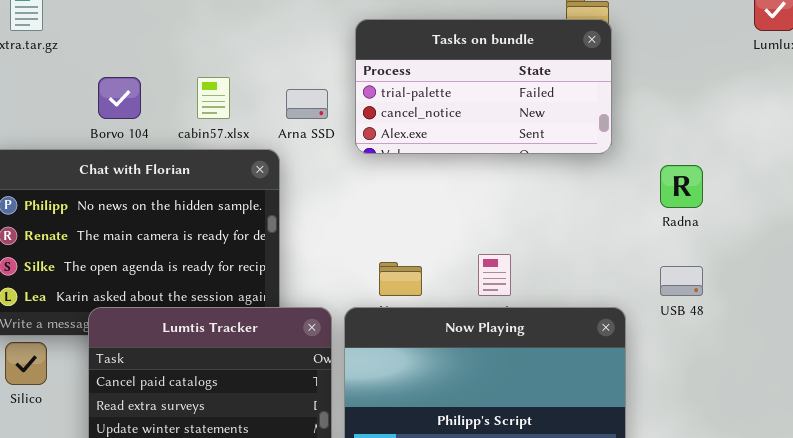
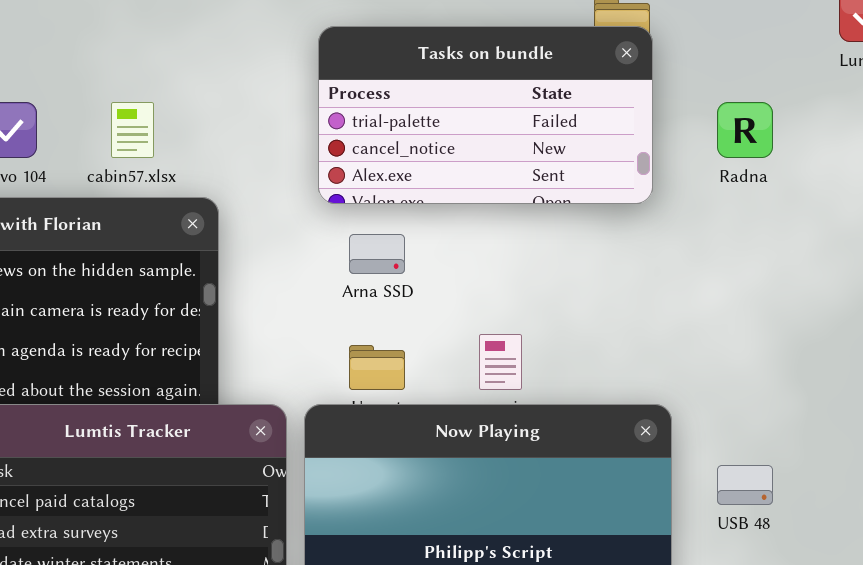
Arna SSD: [286,89,328,119] -> [349,234,405,274], moved
Radna: [660,165,703,208] -> [717,102,773,158], moved
USB 48: [660,266,703,296] -> [717,465,773,505], moved

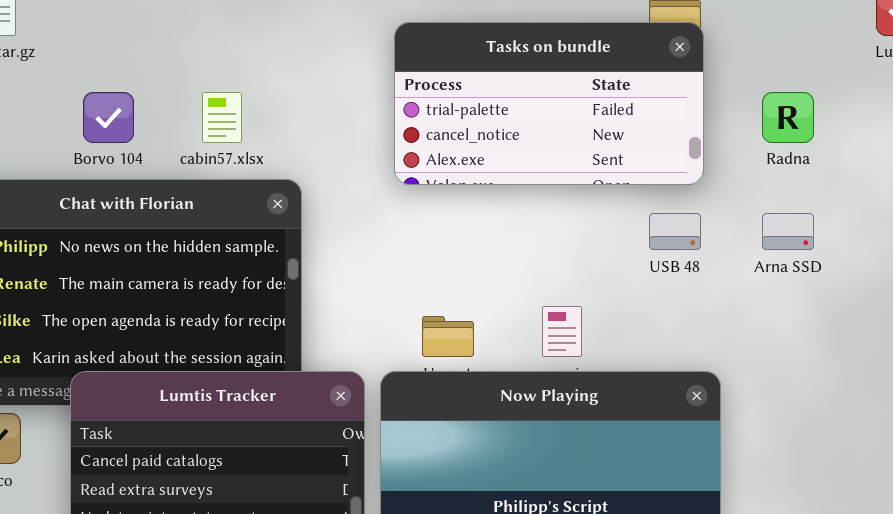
Arna SSD: [349,234,405,274] -> [762,213,814,250], moved
USB 48: [717,465,773,505] -> [649,213,701,250], moved

